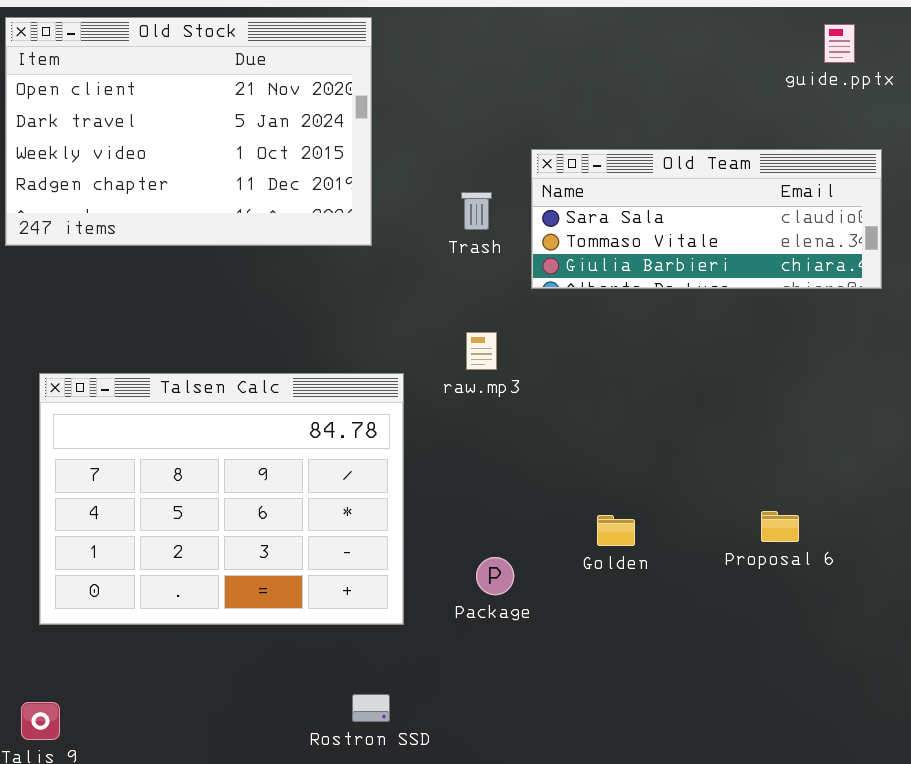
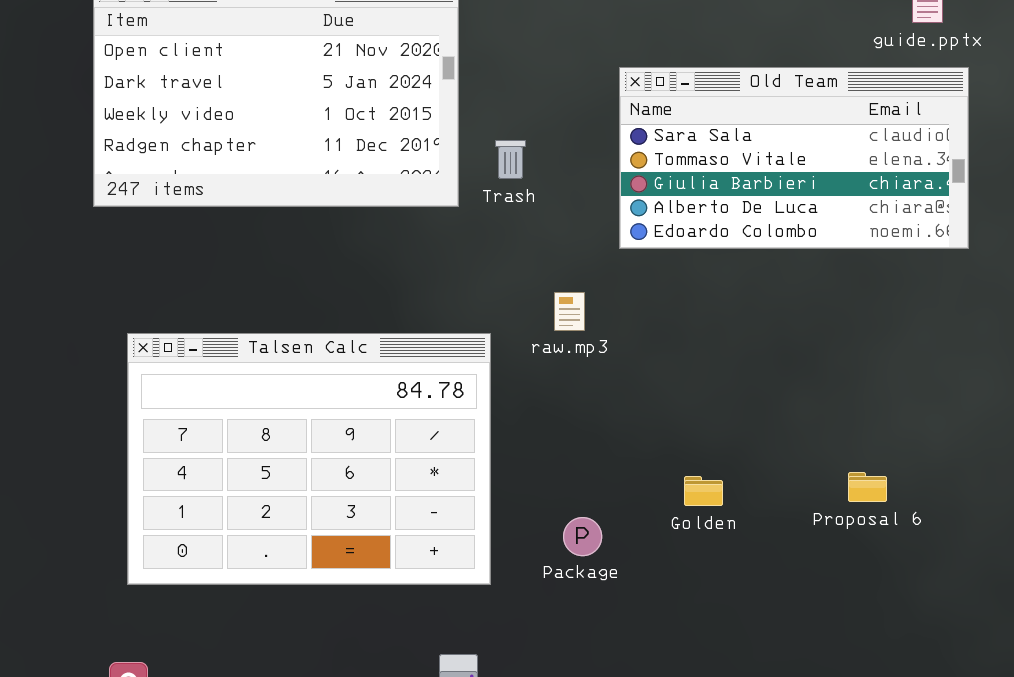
Old Team: [531,149,882,289] -> [619,67,969,249], resized
Trash: [461,192,492,230] -> [495,140,526,179], moved

